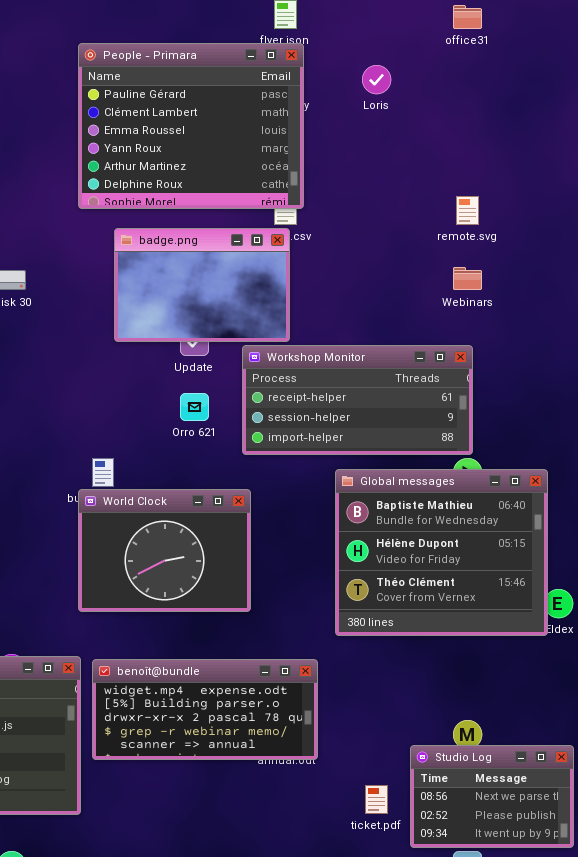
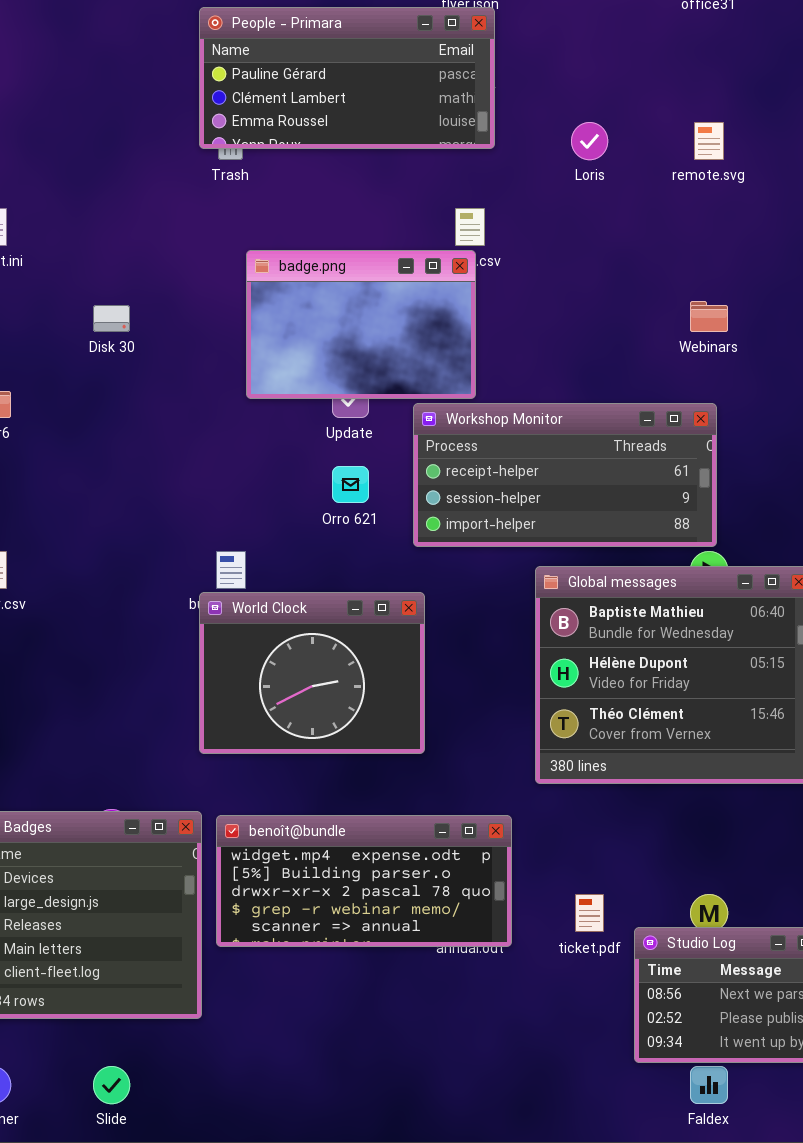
People - Primara: [78,43,304,209] -> [199,7,495,149], resized
Loris: [362,65,391,94] -> [571,122,608,160], moved
remote.svg: [456,196,479,225] -> [694,122,724,160], moved
ticket.pdf: [365,785,388,814] -> [575,894,604,932], moved

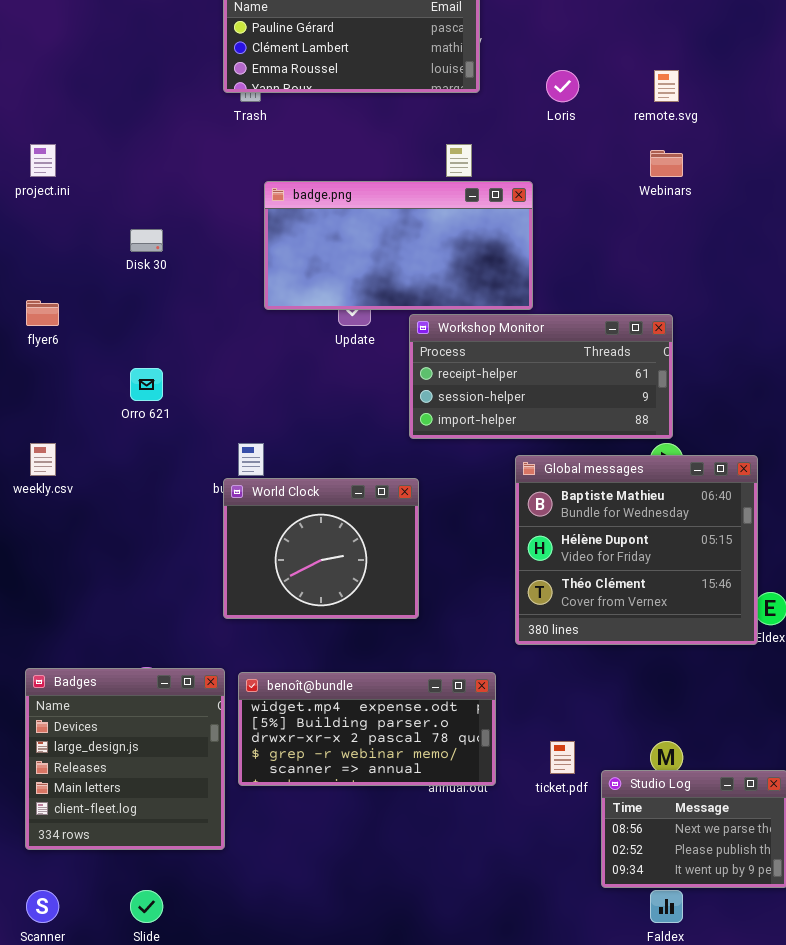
badge.png: [246,250,476,399] -> [264,181,533,310], resized
Webinars: [690,301,728,332] -> [650,150,683,177], moved
Orro 621: [332,466,369,503] -> [130,368,163,401], moved

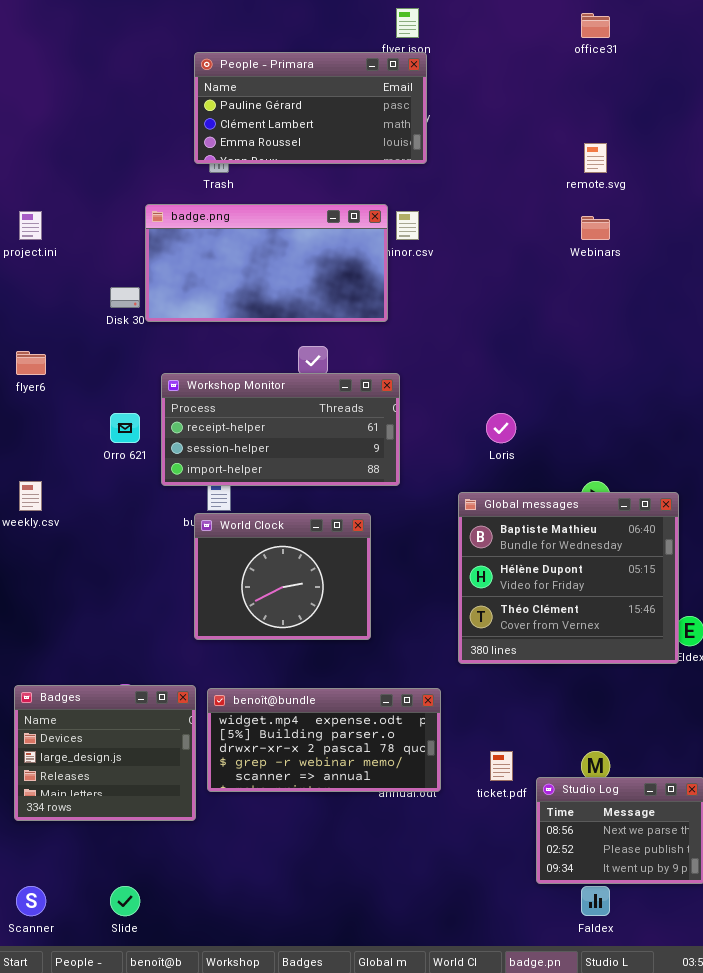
Loris: [546,70,579,102] -> [486,413,516,443], moved
badge.png: [264,181,533,310] -> [145,204,388,322], moved
Workshop Monitor: [409,314,673,439] -> [161,373,400,486], moved
Badges: [25,668,225,850] -> [14,685,196,821], resized

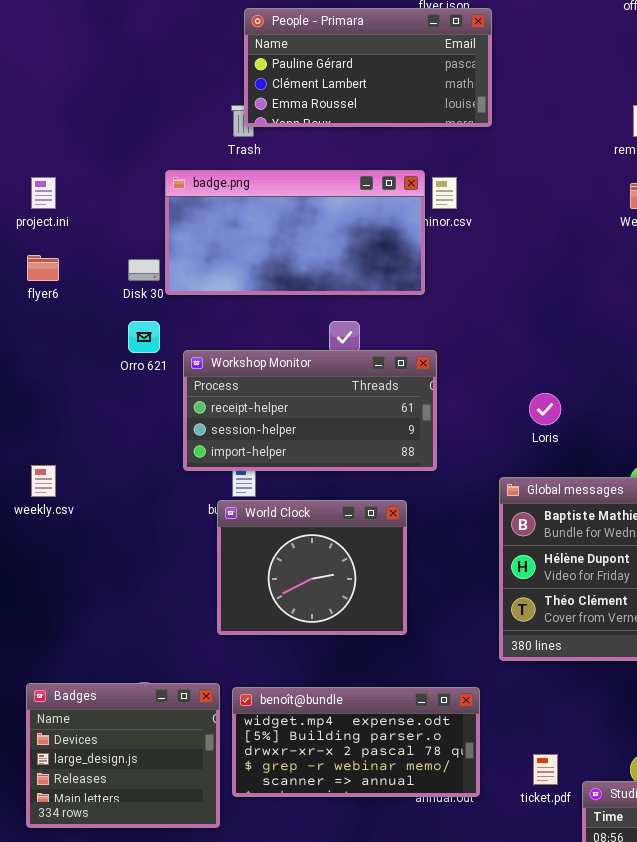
People - Primara: [194,52,427,164] -> [244,8,492,127], moved
flyer6: [16,351,46,375] -> [27,255,59,281], moved
Orro 621: [110,413,140,443] -> [128,321,160,353], moved

